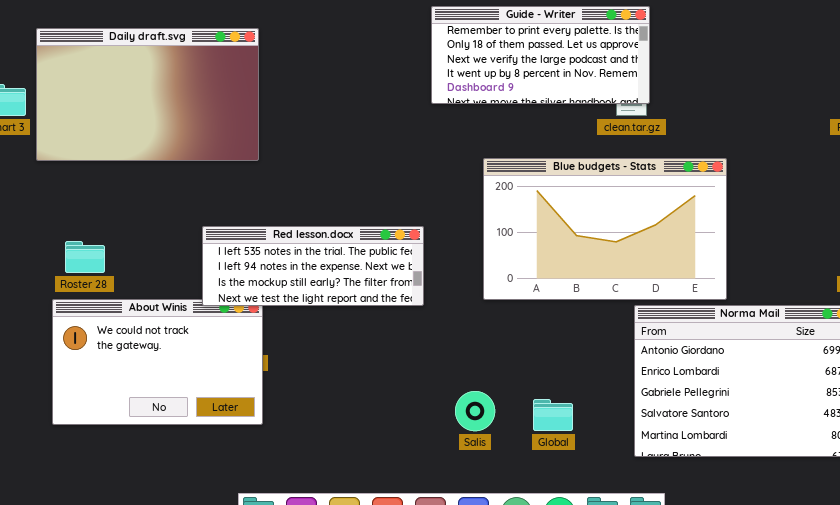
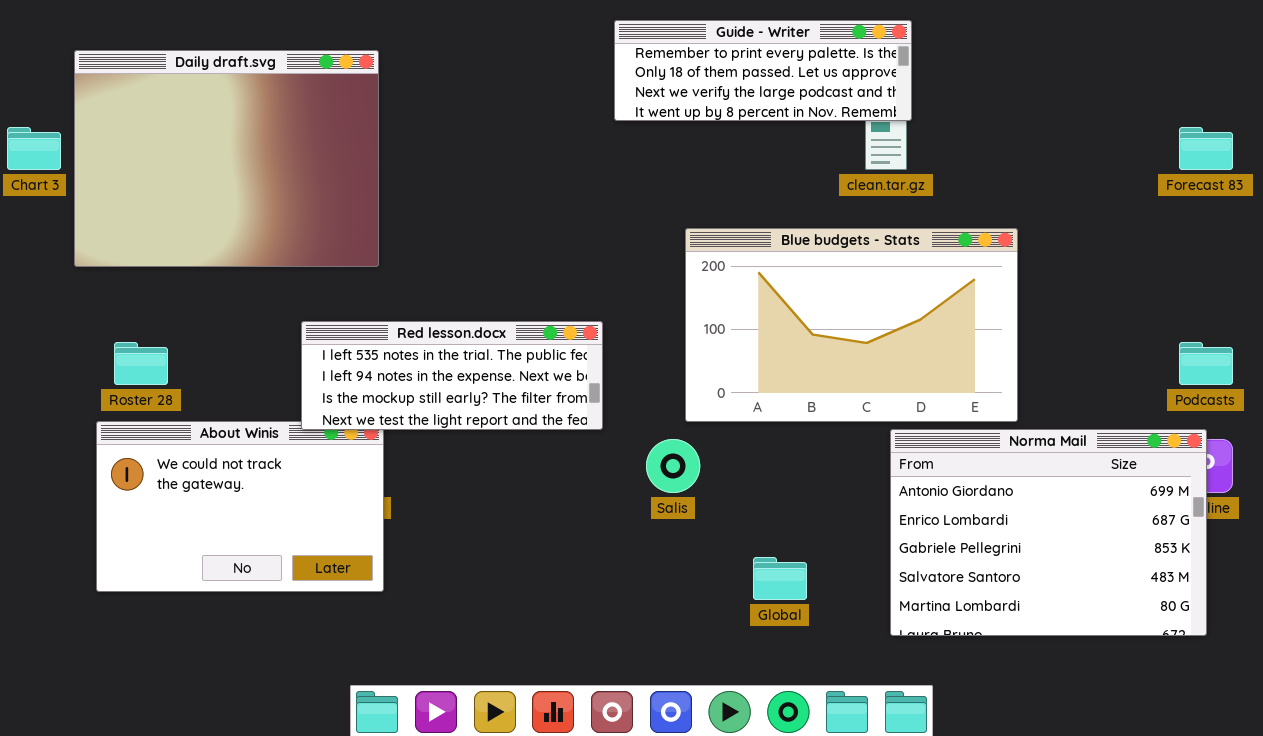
Guide - Writer: [431,6,650,104] -> [614,20,912,121], resized
Daily draft.svg: [36,28,259,161] -> [74,50,379,267], resized
Salis: [455,391,495,431] -> [646,439,700,493], moved

